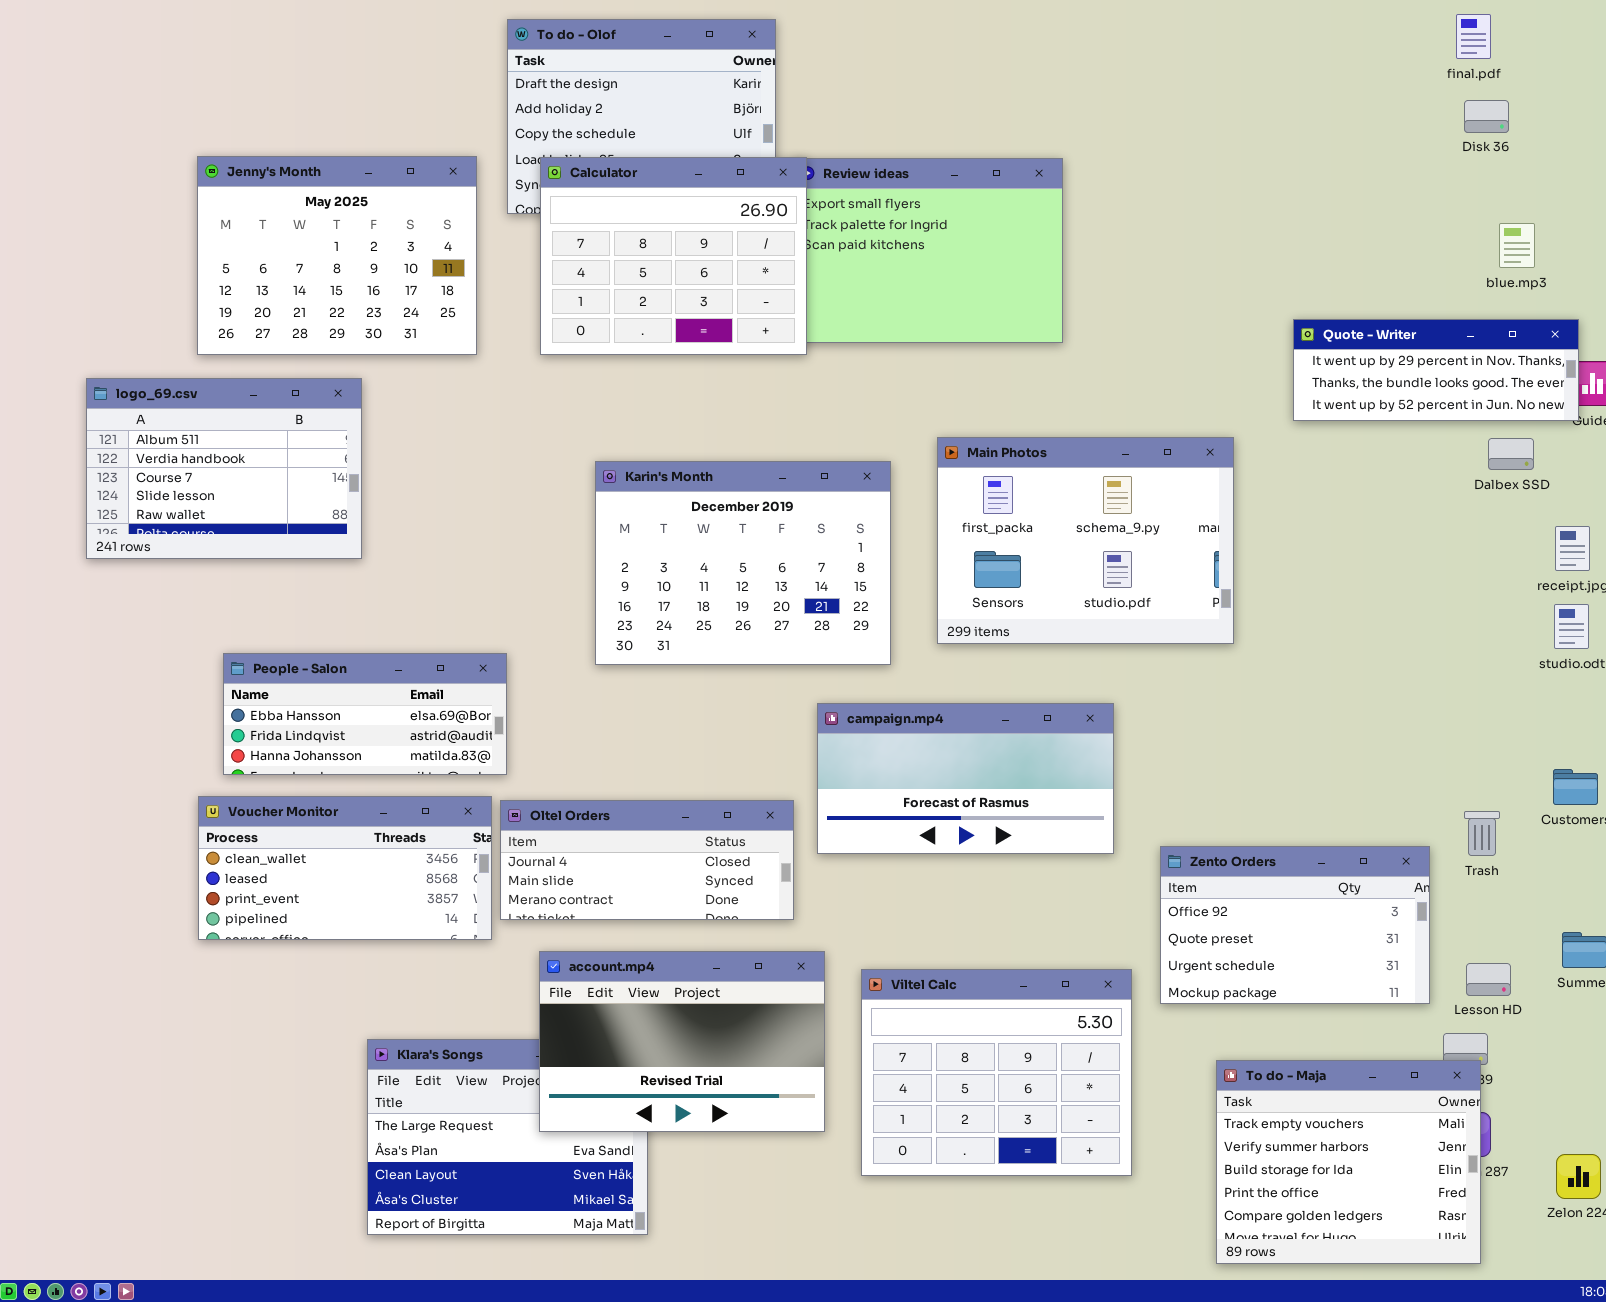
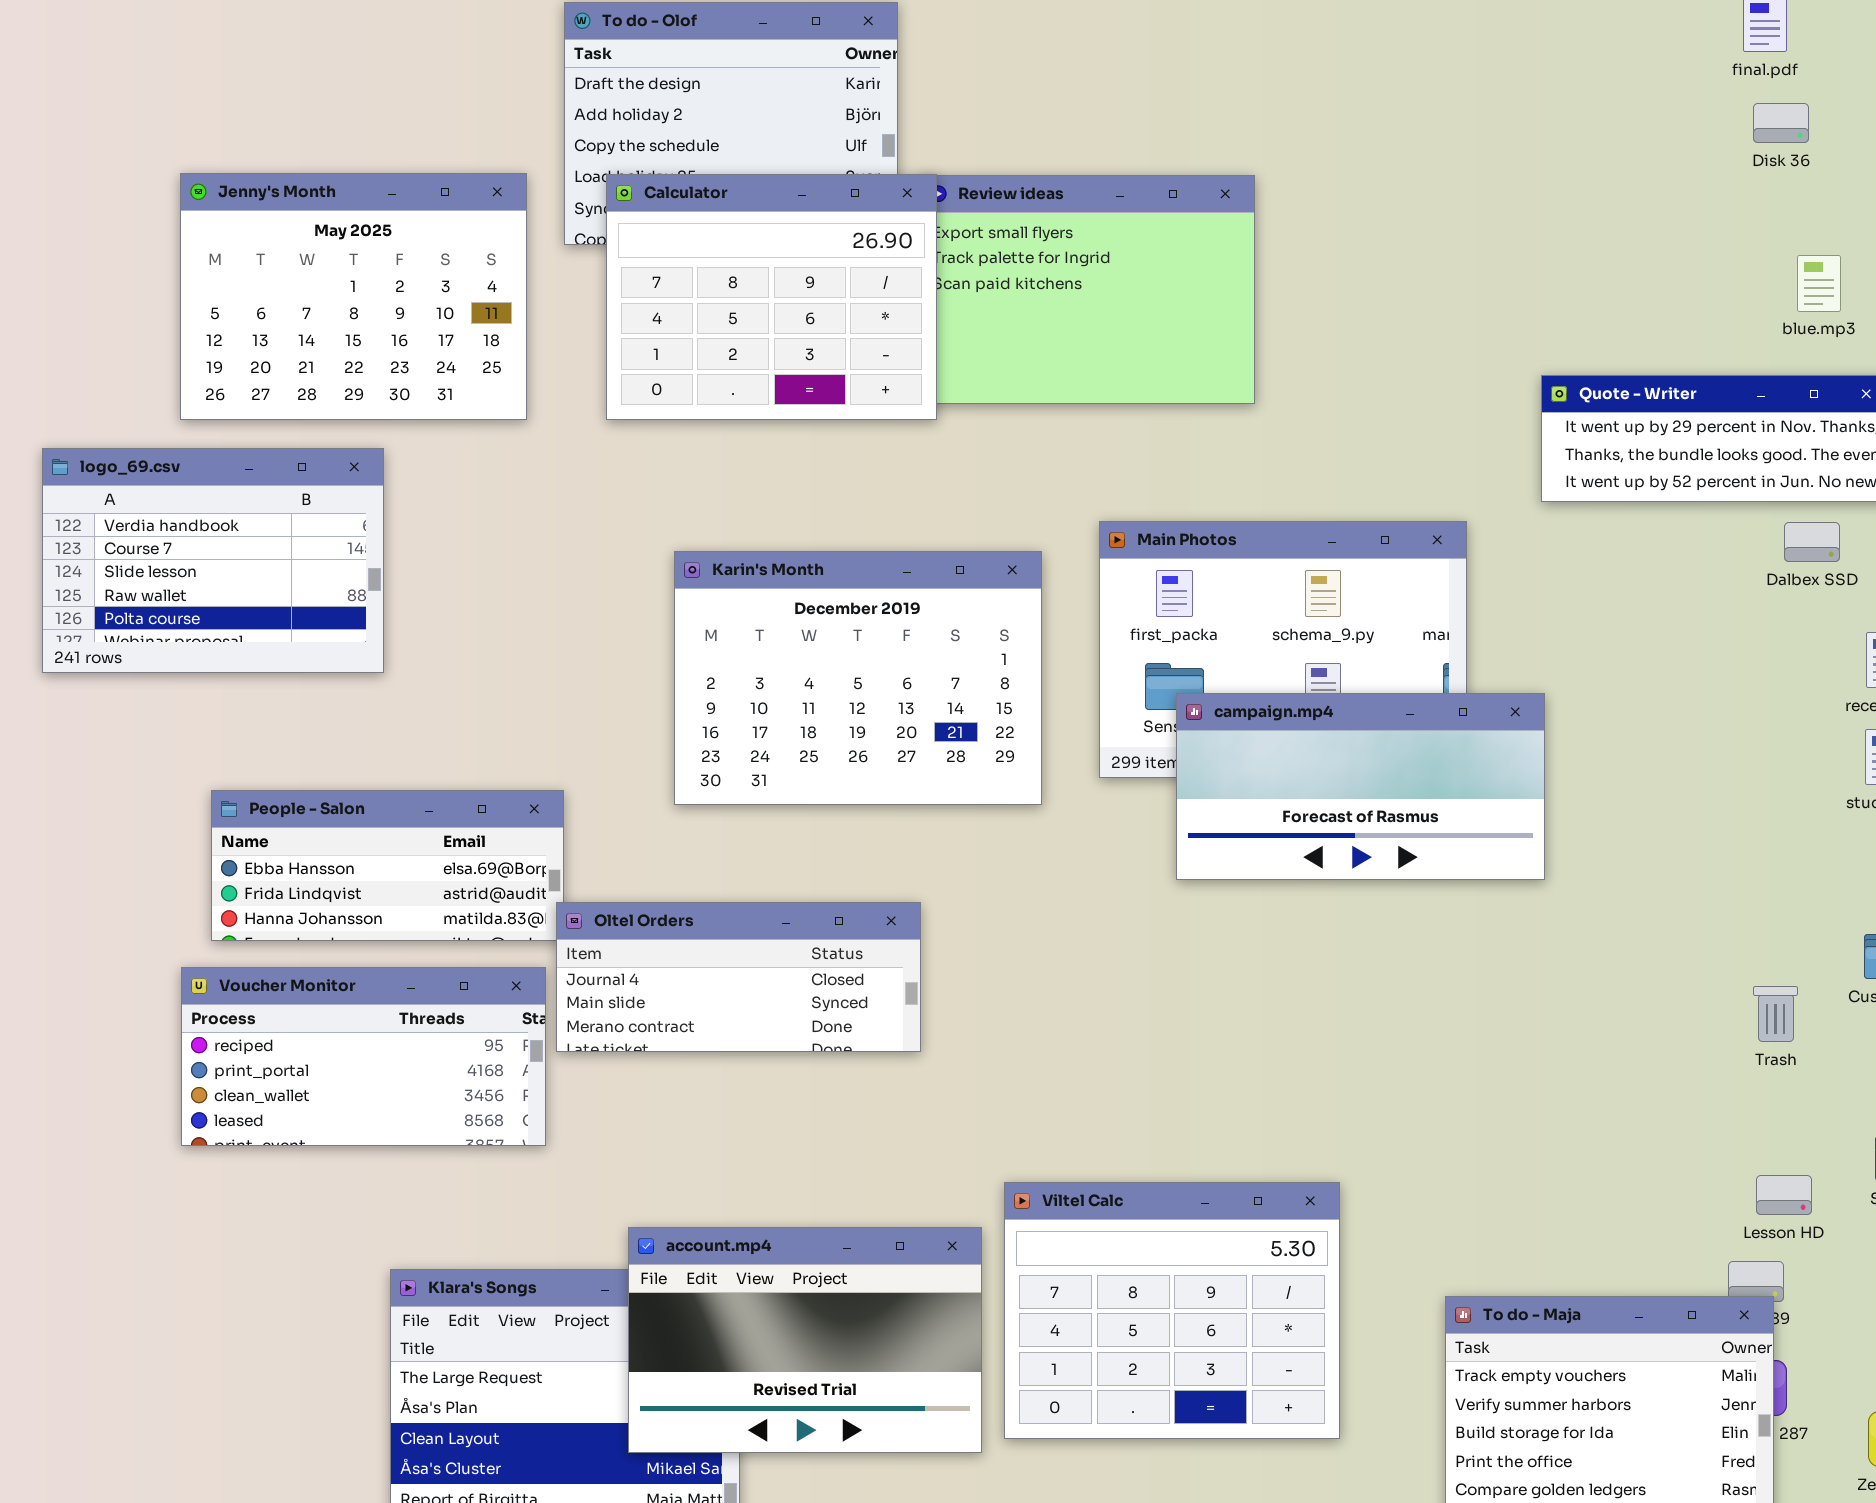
logo_69.csv: [86,378,362,559] -> [42,448,384,673], scrolled down 1 row
campaign.mp4: [817,703,1114,854] -> [1176,693,1545,880], moved
Voucher Monitor: [198,796,492,940] -> [181,967,546,1146], scrolled up 2 rows
Oltel Orders: [500,800,794,920] -> [556,902,921,1052], moved
Zento Orders: [1160,846,1430,1004] -> none, closed
account.mp4: [539,951,825,1132] -> [628,1227,982,1453], moved

